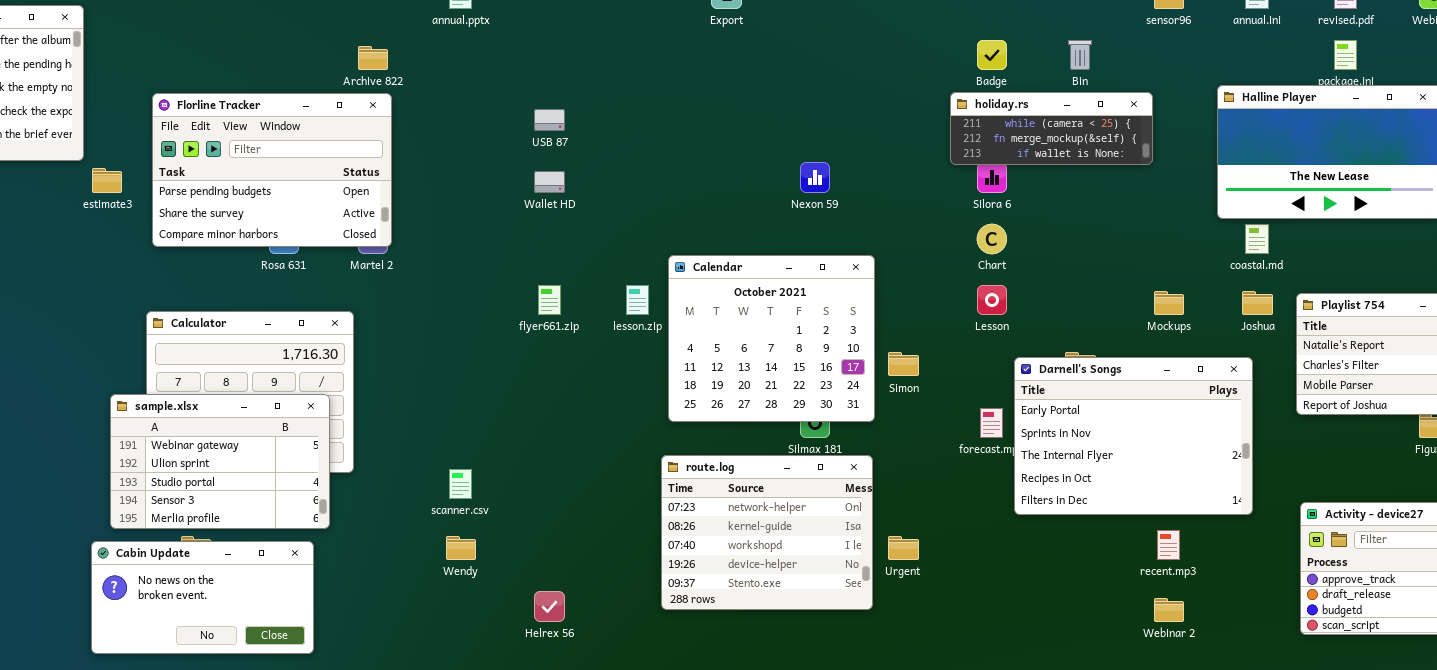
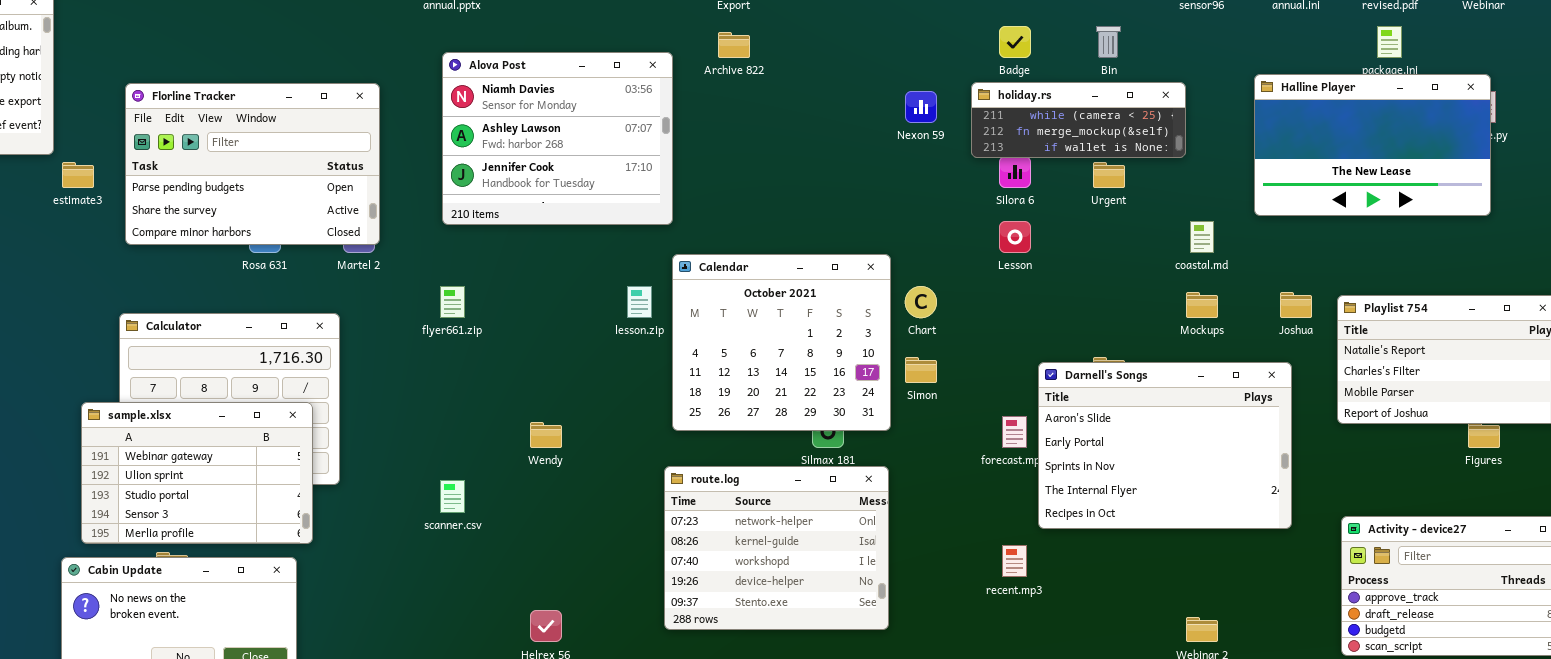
Archive 822: [358,46,388,70] -> [718,32,750,58], moved
Alova Post: none -> [442,52,673,225], opened
Nexon 59: [800,162,830,193] -> [905,91,937,123], moved
Chart: [977,224,1007,254] -> [905,286,937,318], moved
coastal.md: [1245,224,1269,254] -> [1190,221,1214,253], moved
flyer661.zip: [538,285,561,315] -> [440,286,465,318], moved
Lesson: [977,285,1007,315] -> [999,221,1031,253], moved
Darnell's Songs: [1014,357,1253,515] -> [1038,362,1292,529], scrolled up 1 row
recent.mp3: [1157,530,1180,560] -> [1002,545,1027,577], moved
Wendy: [446,536,476,560] -> [530,422,562,448], moved
Urgent: [888,536,919,560] -> [1093,162,1125,188], moved

